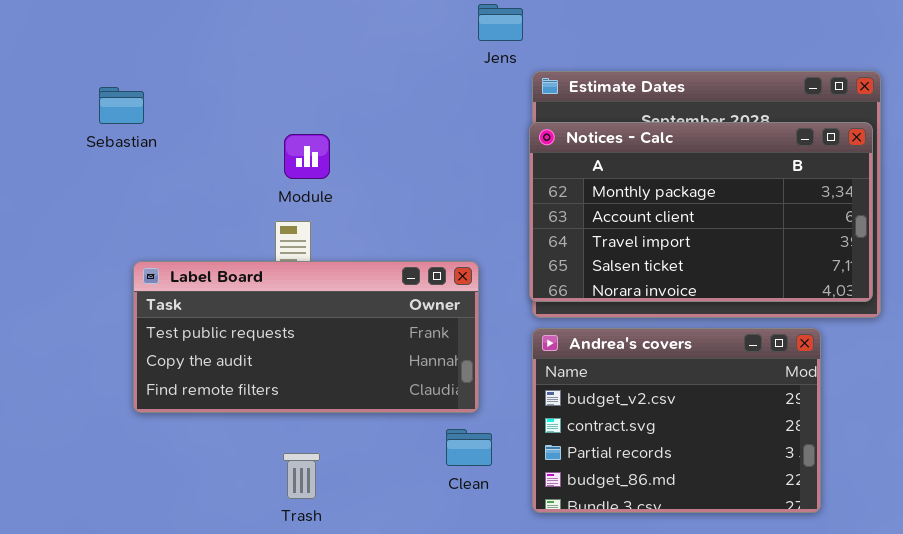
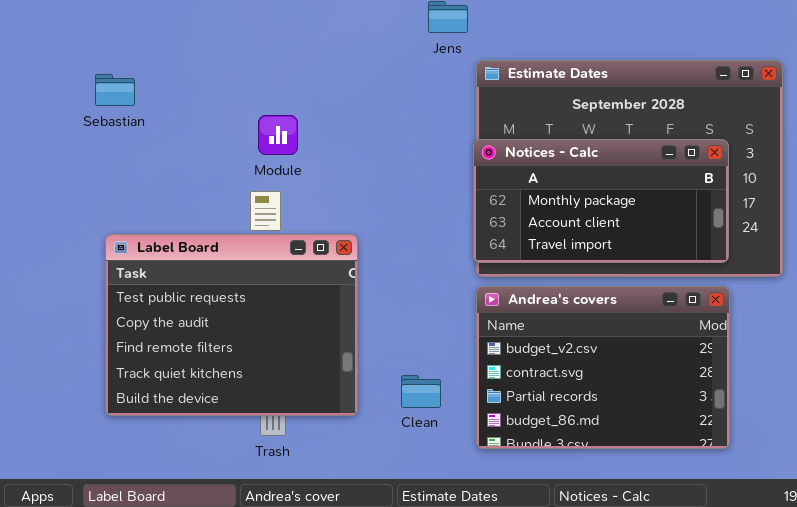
Notices - Calc: [529,122,873,302] -> [473,139,729,263], resized
Label Board: [133,261,479,413] -> [105,234,358,416], moved, resized

